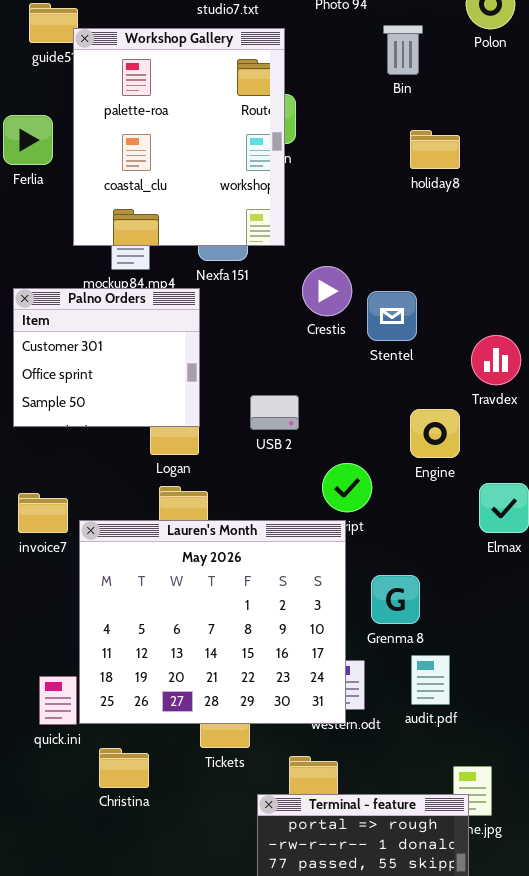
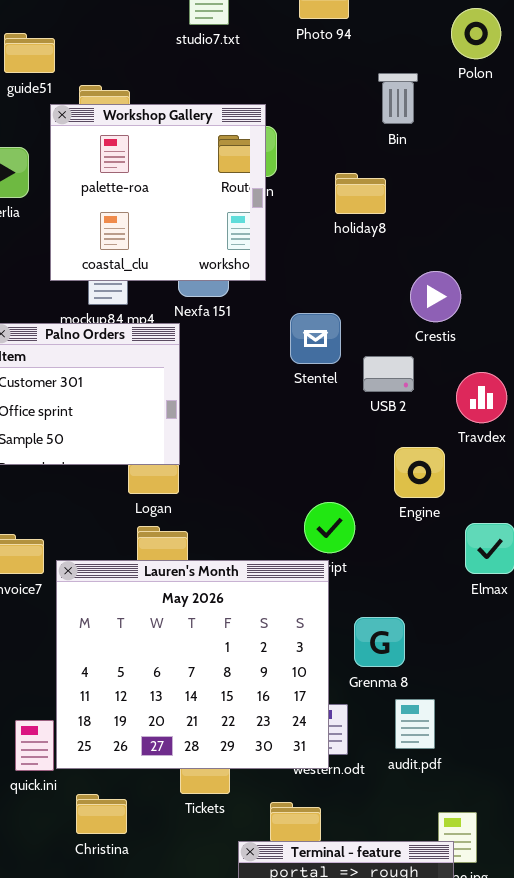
Bin: [383,25,423,75] -> [378,73,418,124], moved
Workshop Gallery: [73,28,285,246] -> [50,104,266,281], resized
holiday8: [410,130,460,169] -> [335,173,386,214], moved
Crestis: [302,266,352,316] -> [410,271,461,322], moved
Stentel: [367,291,417,341] -> [290,313,341,364], moved
USB 2: [250,395,299,430] -> [363,356,414,392], moved

